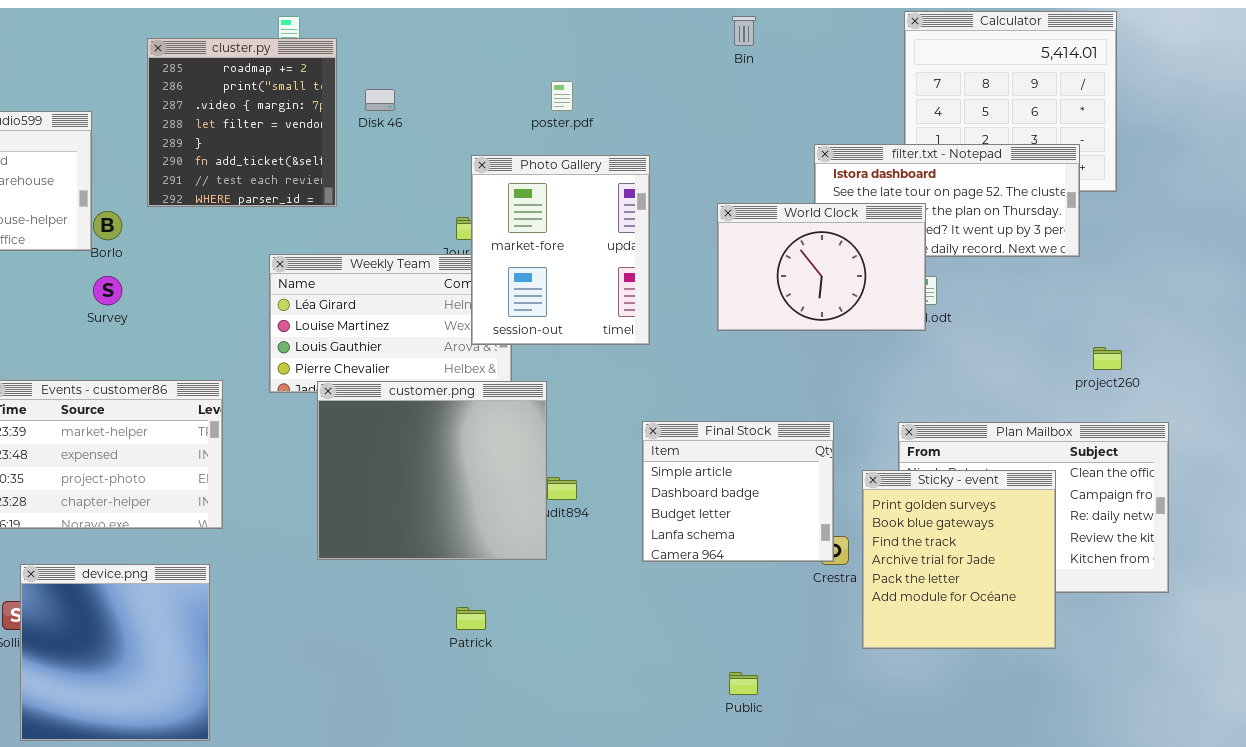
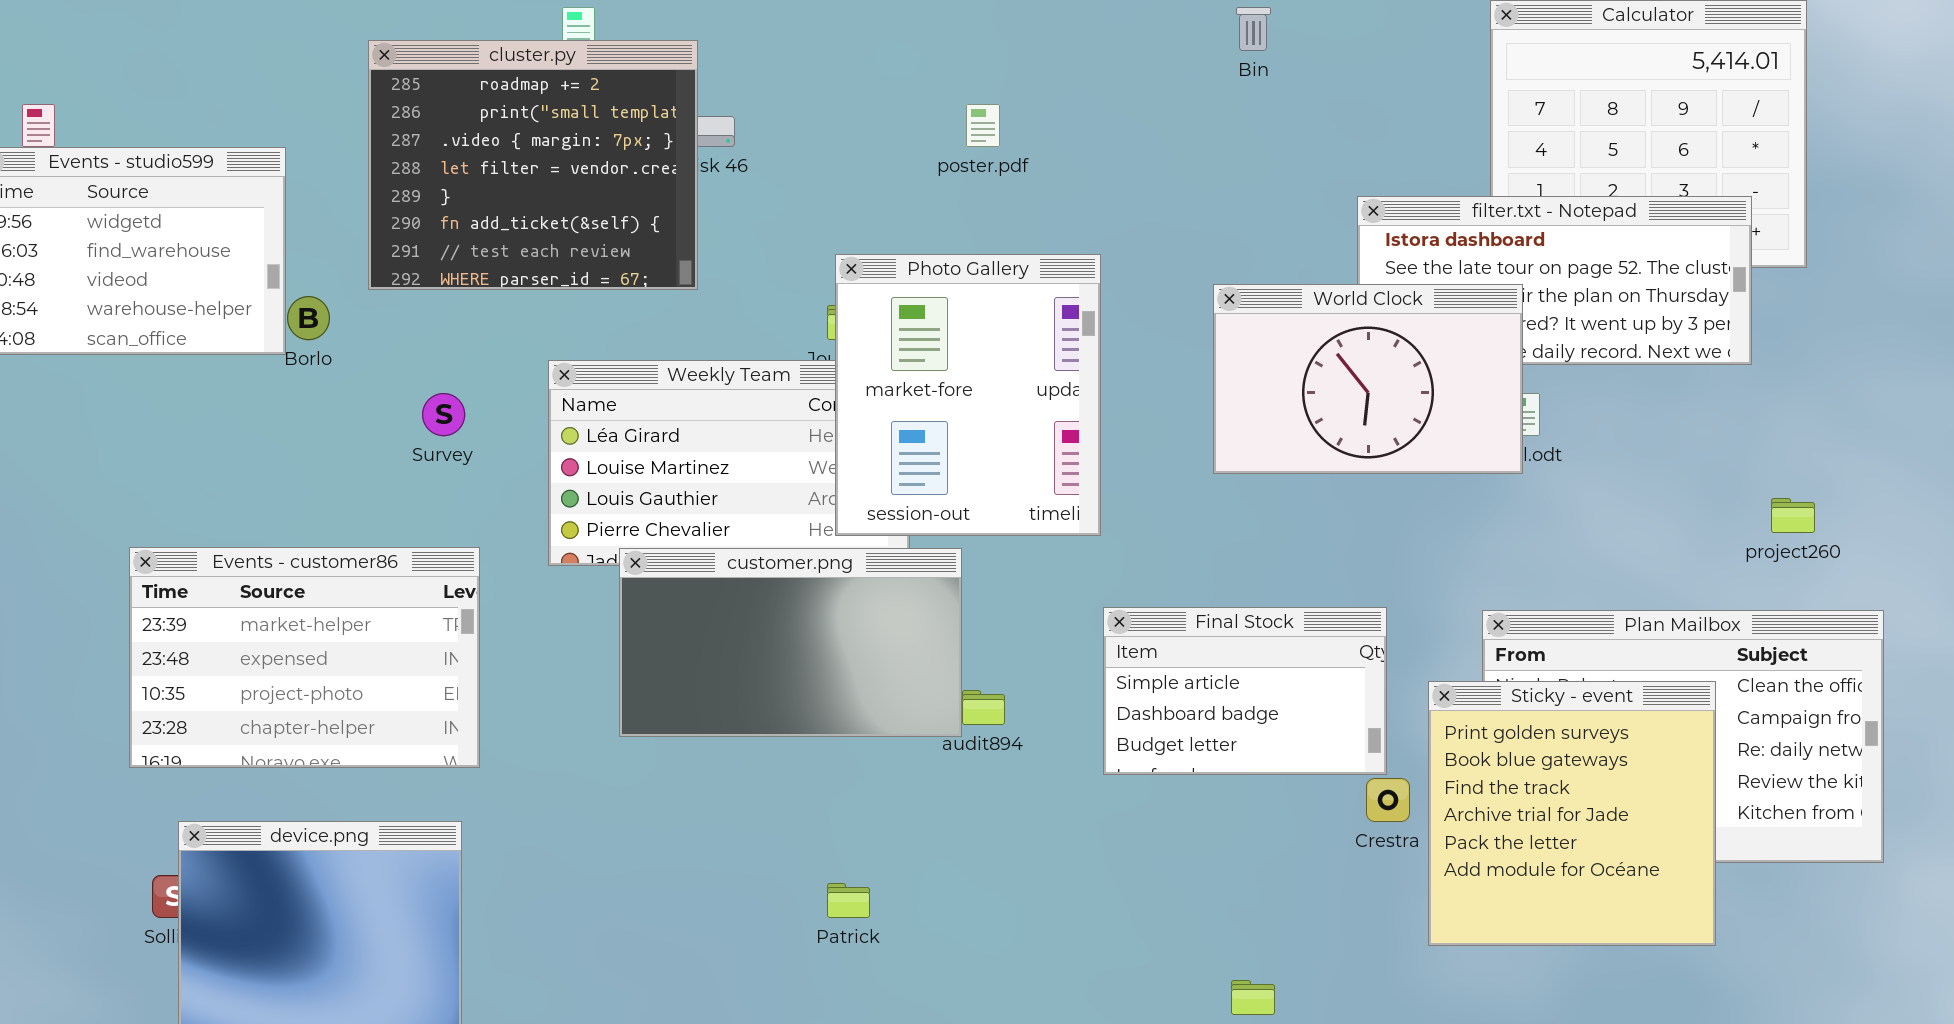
cluster.py: [147,38,337,207] -> [368,40,698,290], resized
Photo Gallery: [471,155,650,345] -> [835,254,1101,536], moved
Survey: [93,276,122,305] -> [422,393,465,436], moved
customer.png: [317,381,547,560] -> [619,548,962,737], resized
Final Stock: [642,421,834,562] -> [1103,607,1387,775], resized

